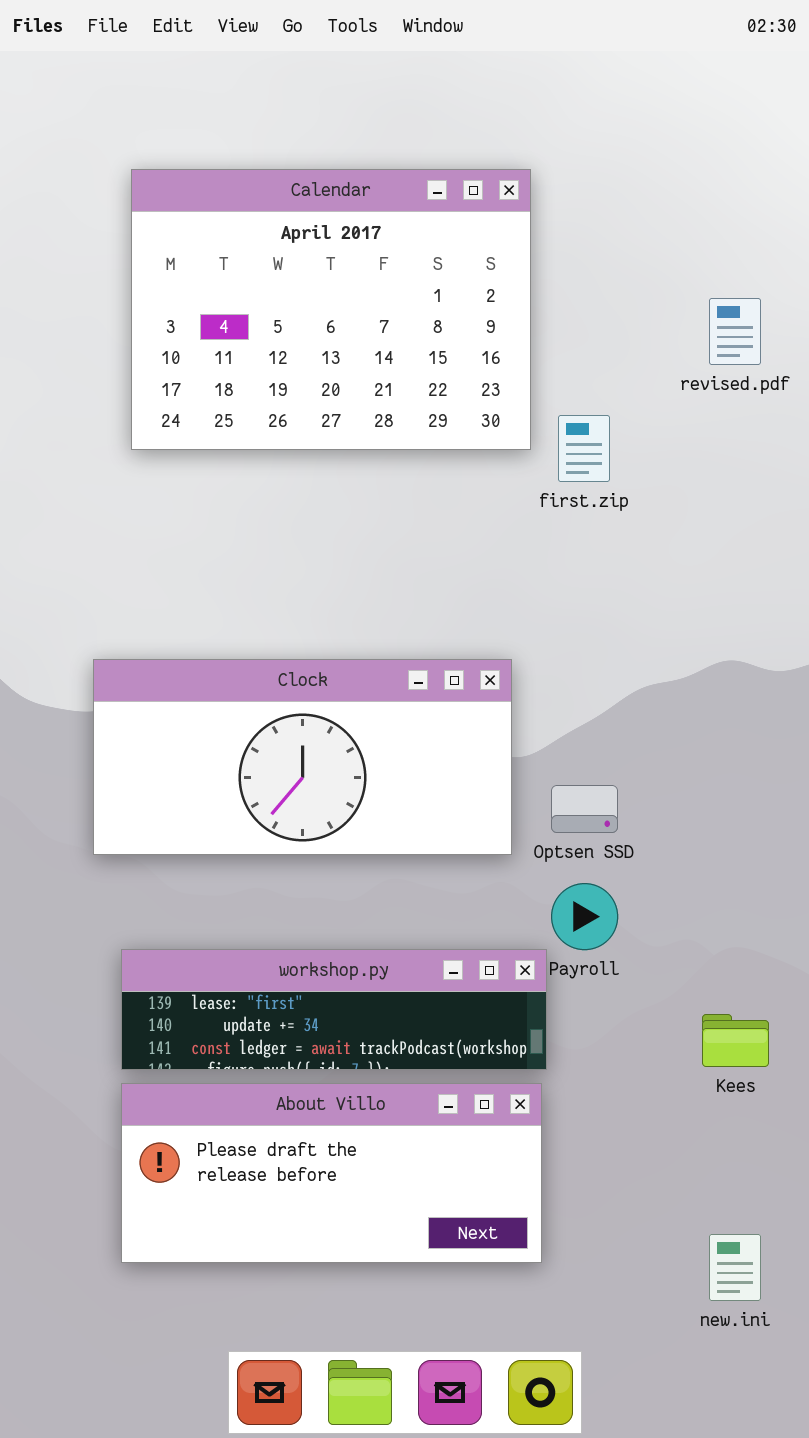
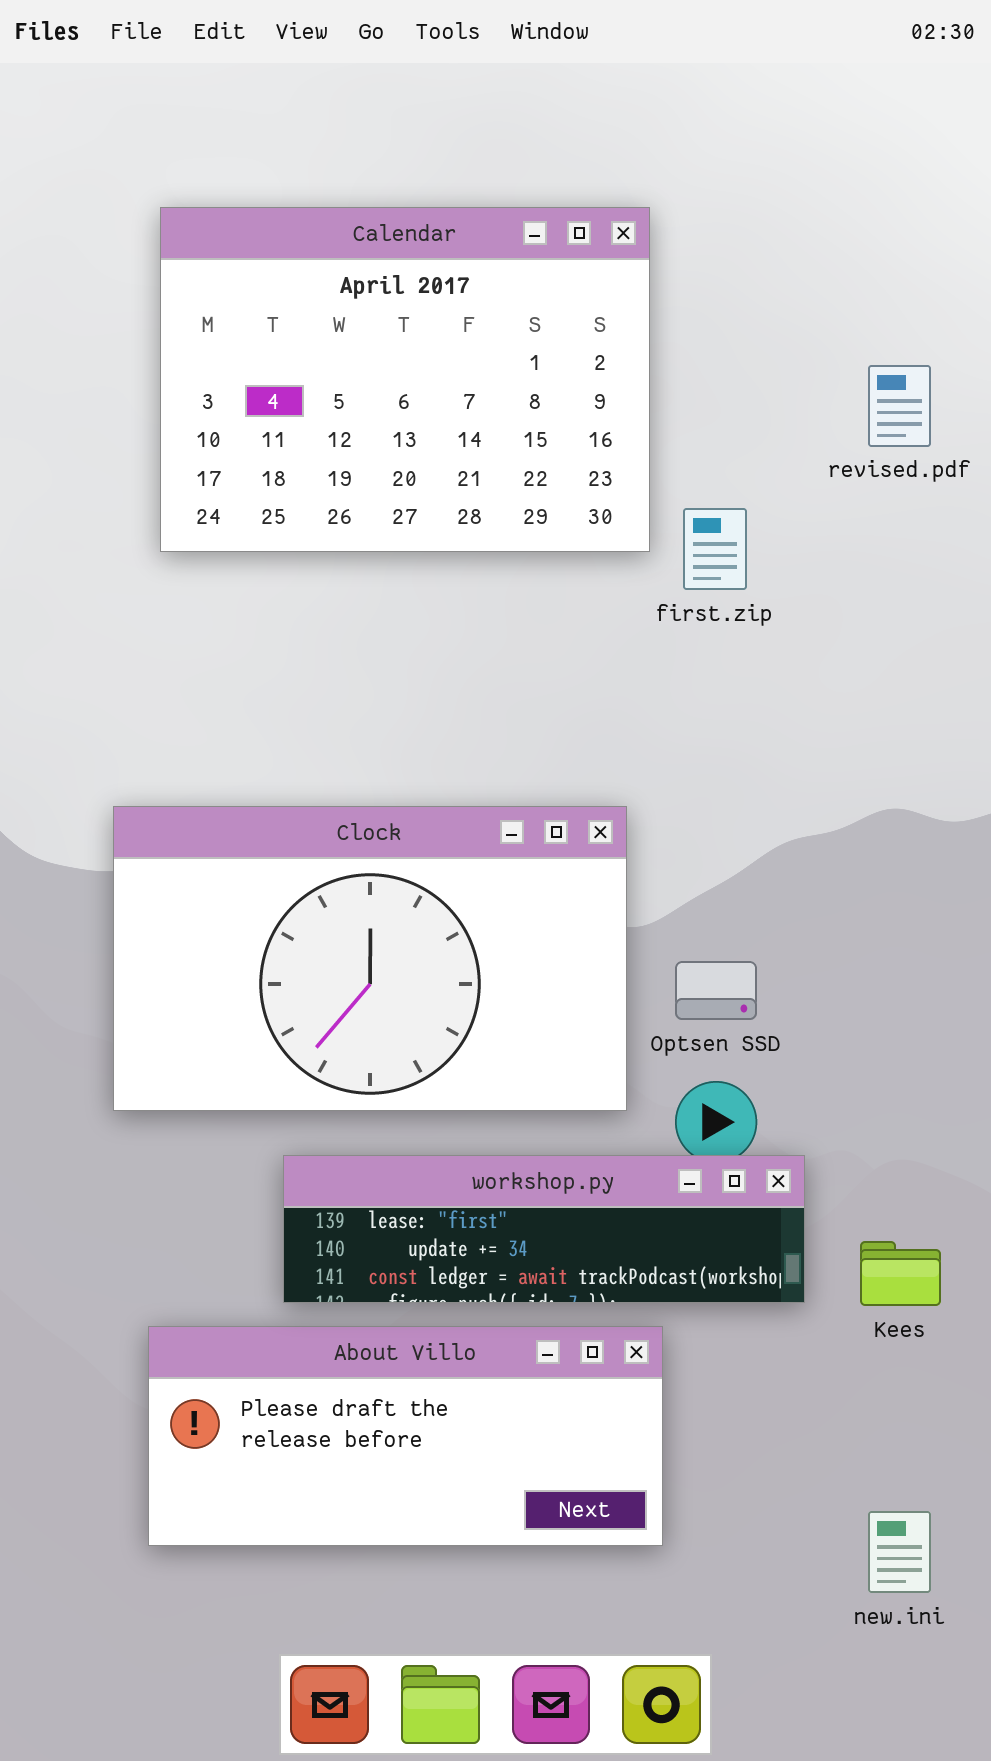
Clock: [93,659,512,855] -> [113,806,627,1111], resized
workshop.py: [121,949,547,1070] -> [283,1155,805,1303], moved

